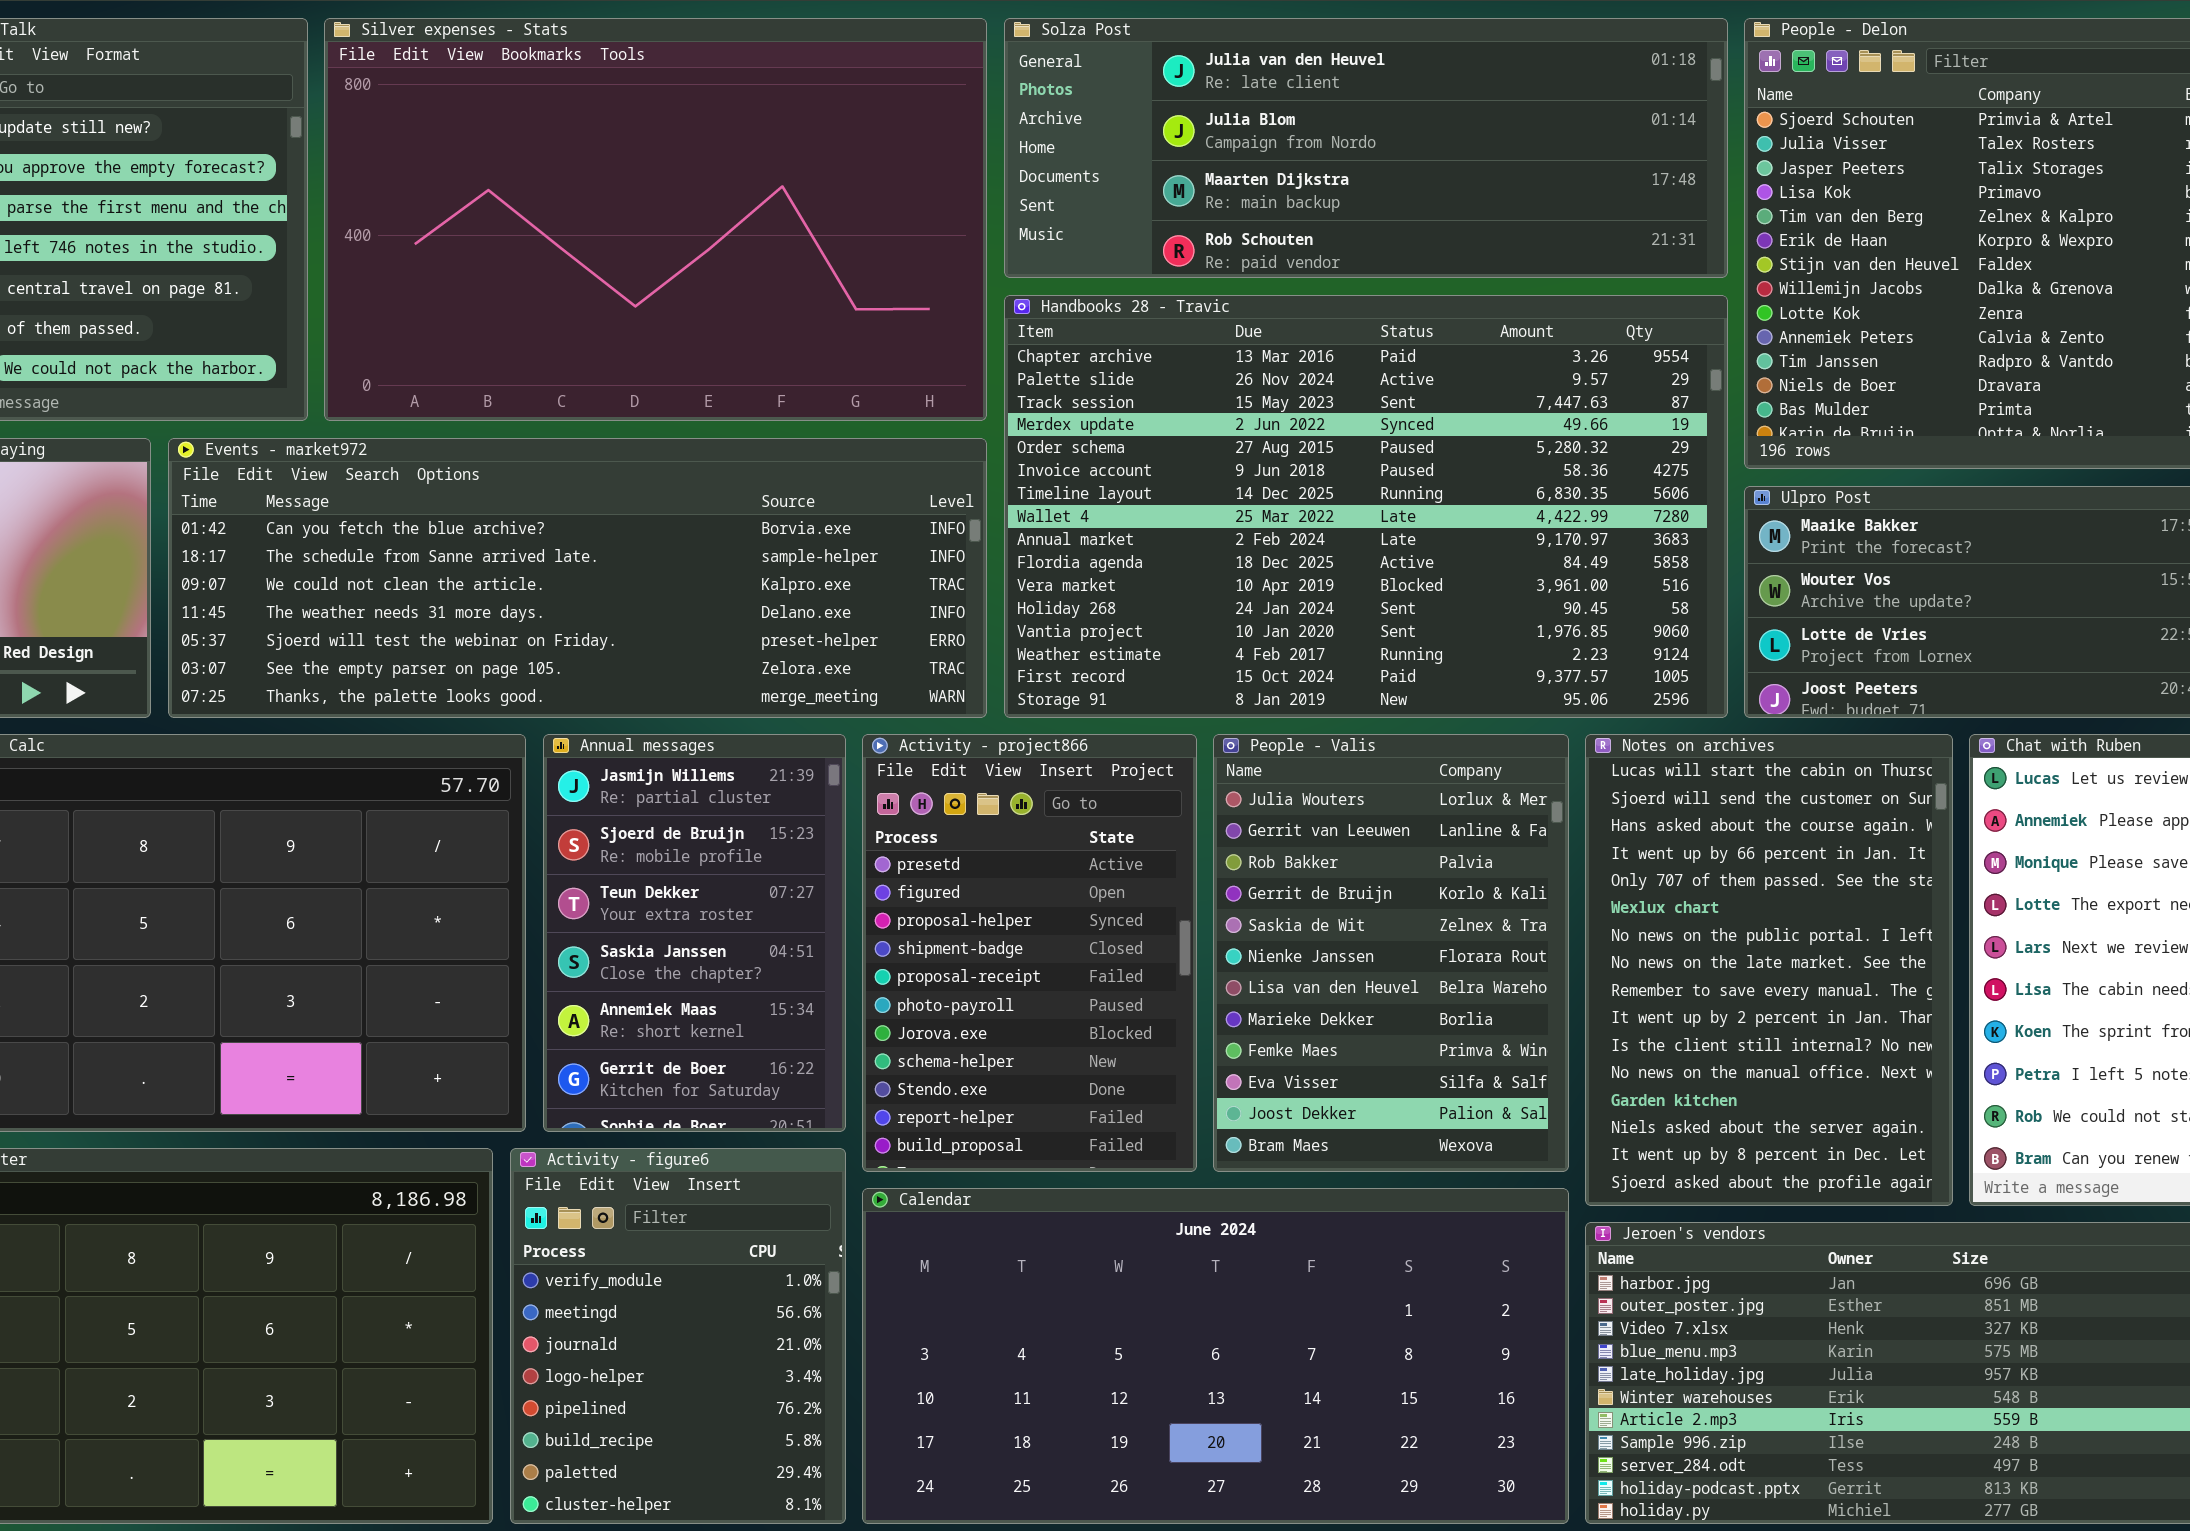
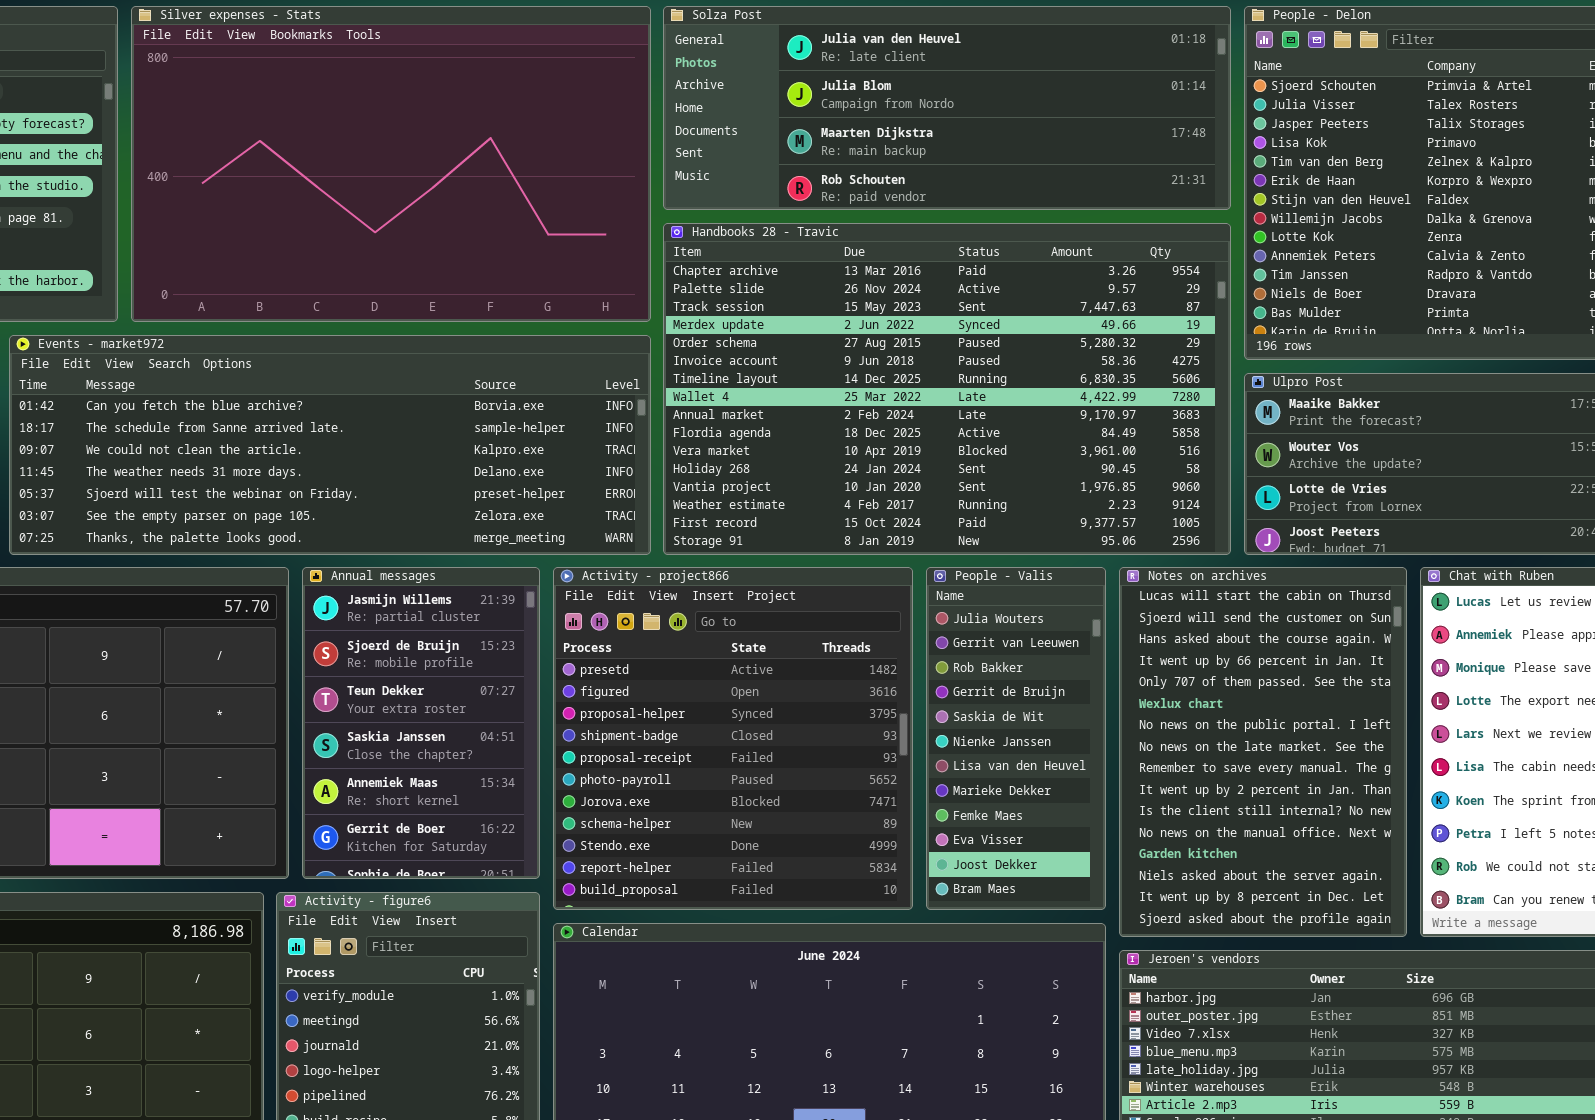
Activity - project866: [862,734,1197,1172] -> [553,567,913,910], resized
People - Valis: [1213,734,1569,1172] -> [926,567,1106,910], resized

